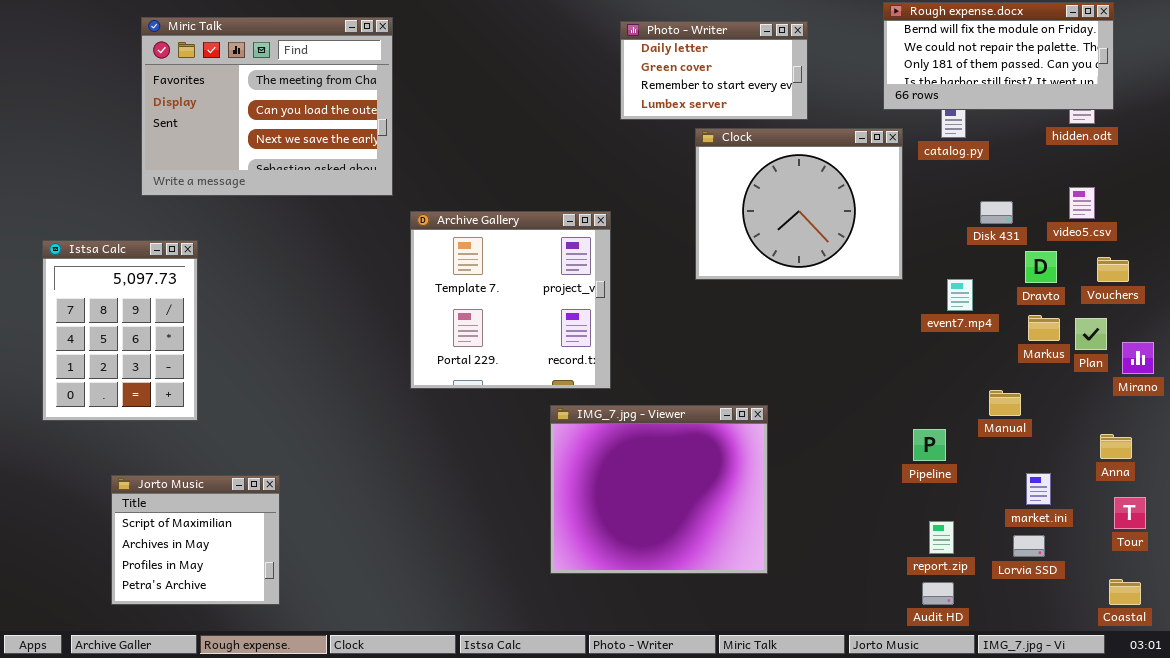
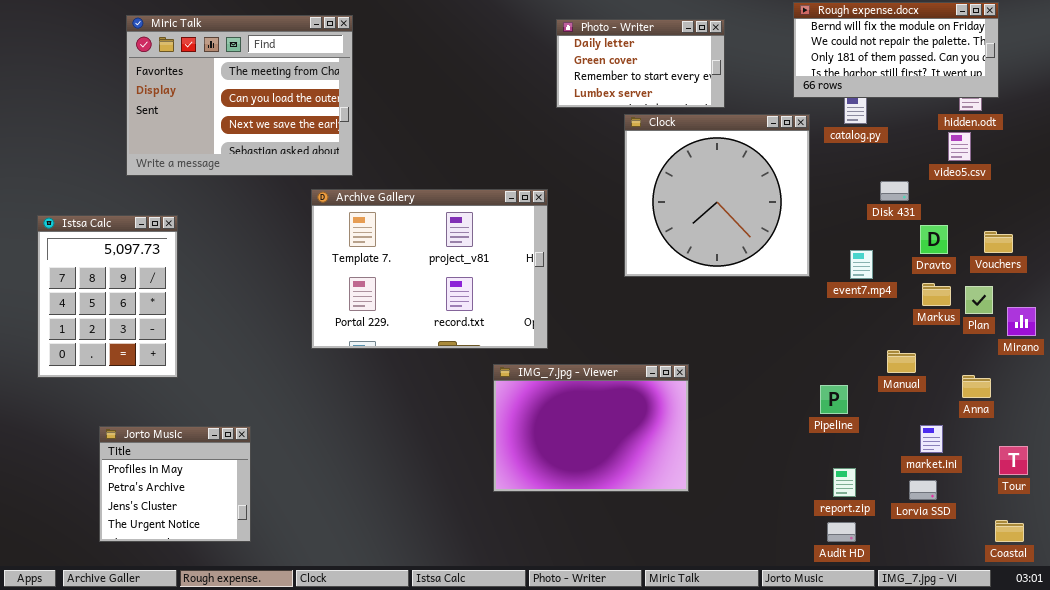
Clock: [695,128,903,280] -> [624,114,810,277], resized
video5.csv: [1069,187,1095,219] -> [948,132,971,161], moved
Archive Gallery: [410,211,611,389] -> [311,189,548,349], resized
IMG_7.jpg - Viewer: [550,405,768,574] -> [493,364,689,492], resized
Anna: [1100,434,1132,459] -> [962,375,991,398], moved
Jorto Music: [111,475,280,605] -> [99,426,251,542], scrolled down 2 rows

